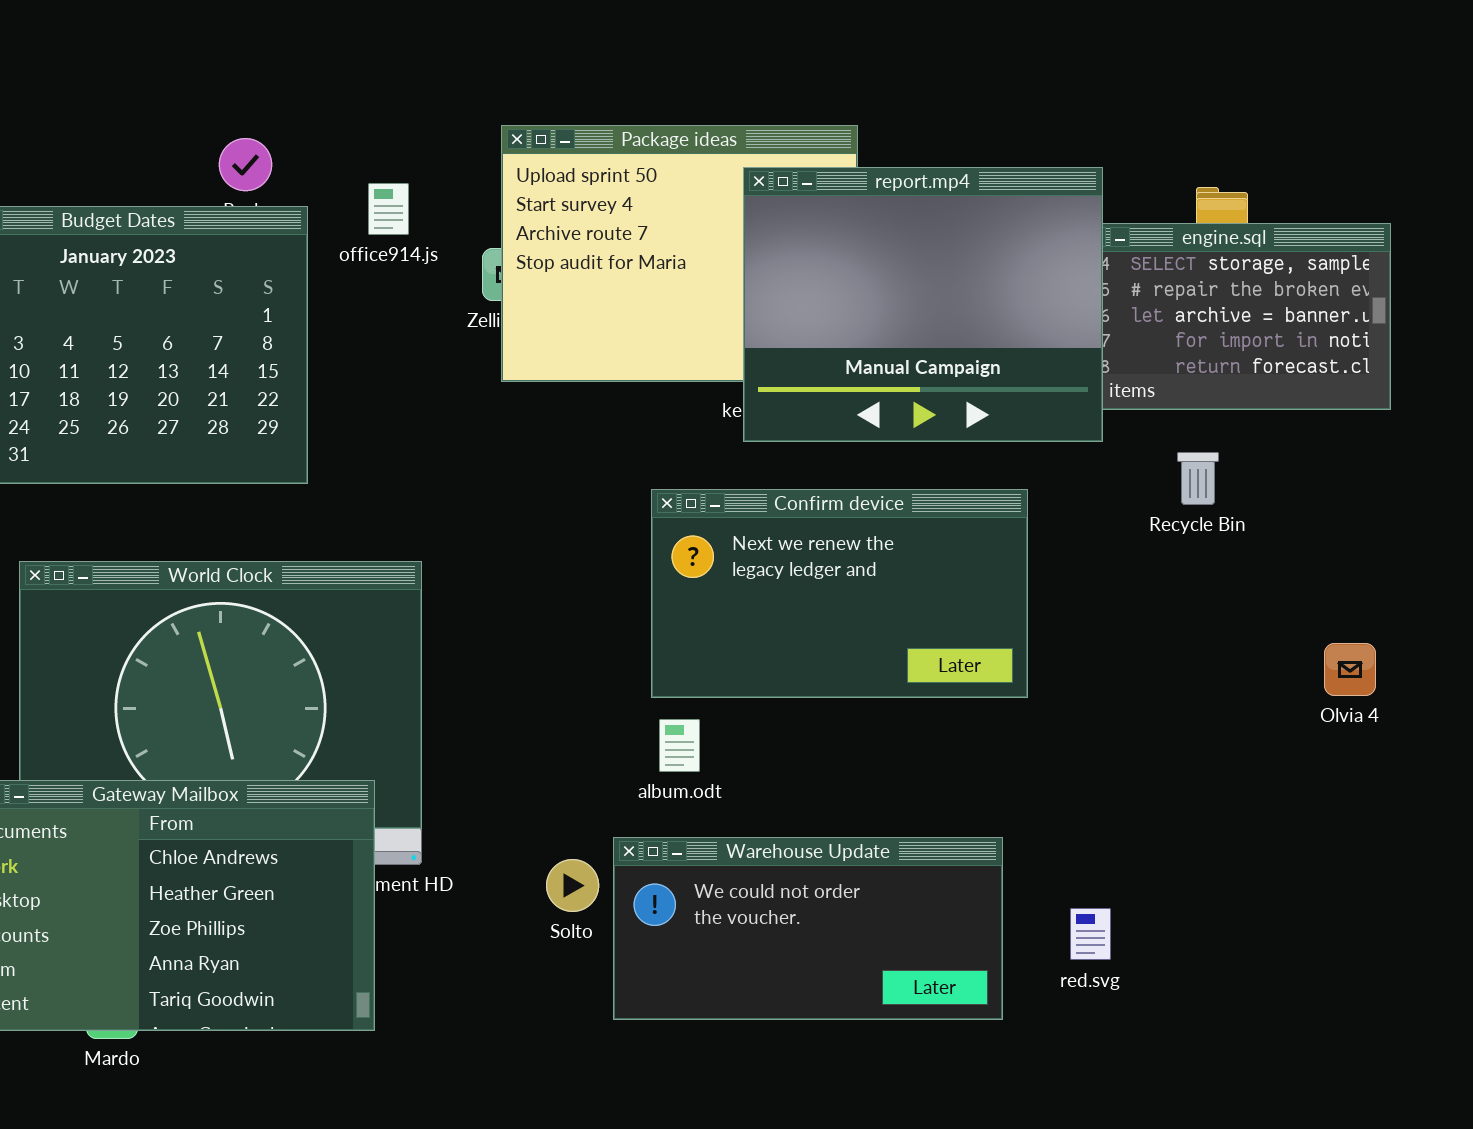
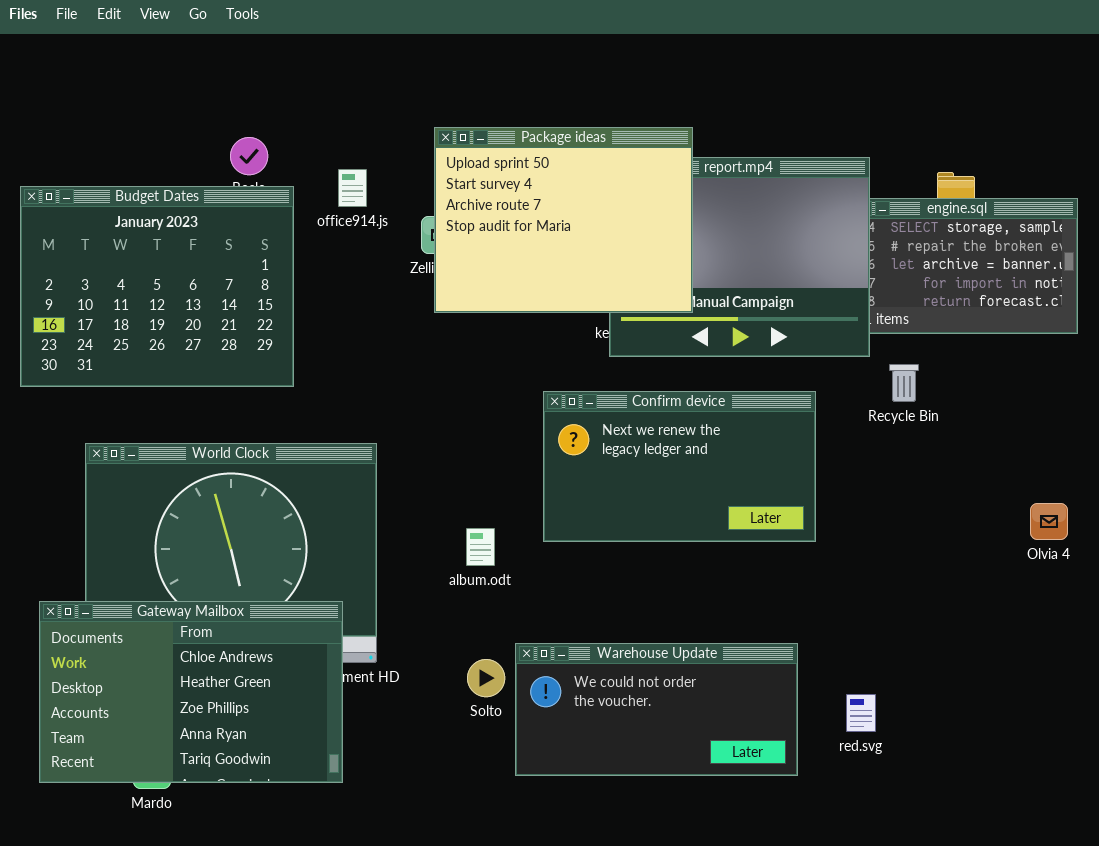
Package ideas: [501,125,858,382] -> [434,127,693,313], raised
Recycle Bin: [1177,452,1219,505] -> [889,364,919,402], moved
album.odt: [659,719,700,772] -> [466,528,495,566], moved

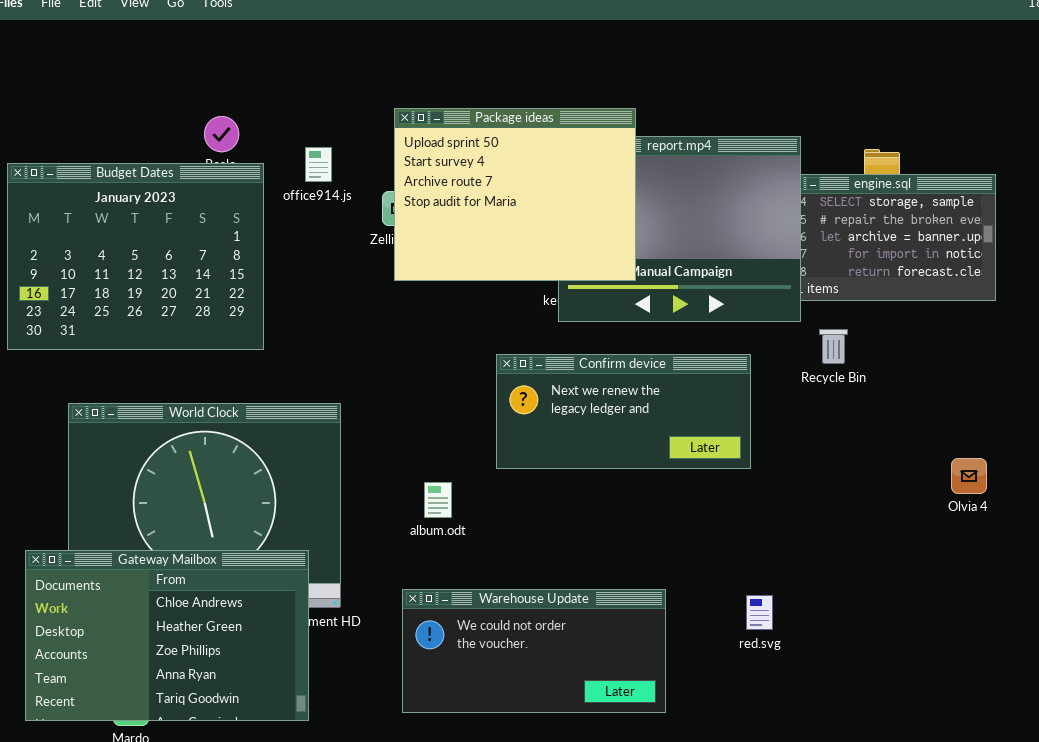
Confirm device: [543,391,816,542] -> [496,354,751,469], resized
Warehouse Update: [515,643,798,776] -> [402,589,666,713], moved
red.svg: [846,694,876,732] -> [746,595,773,630], moved

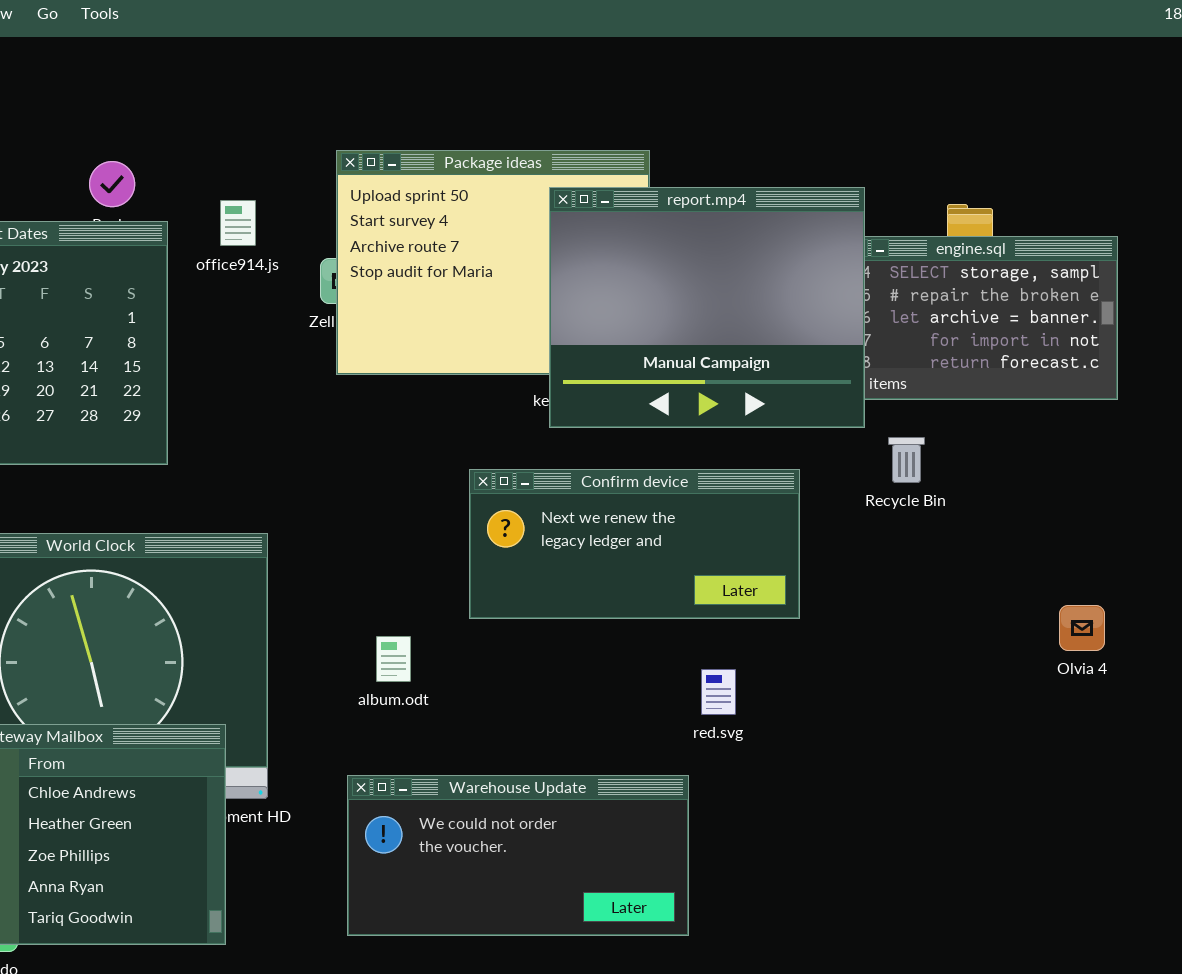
report.mp4: [558,136,801,322] -> [549,187,865,428], raised
red.svg: [746,595,773,630] -> [701,669,736,715], moved

